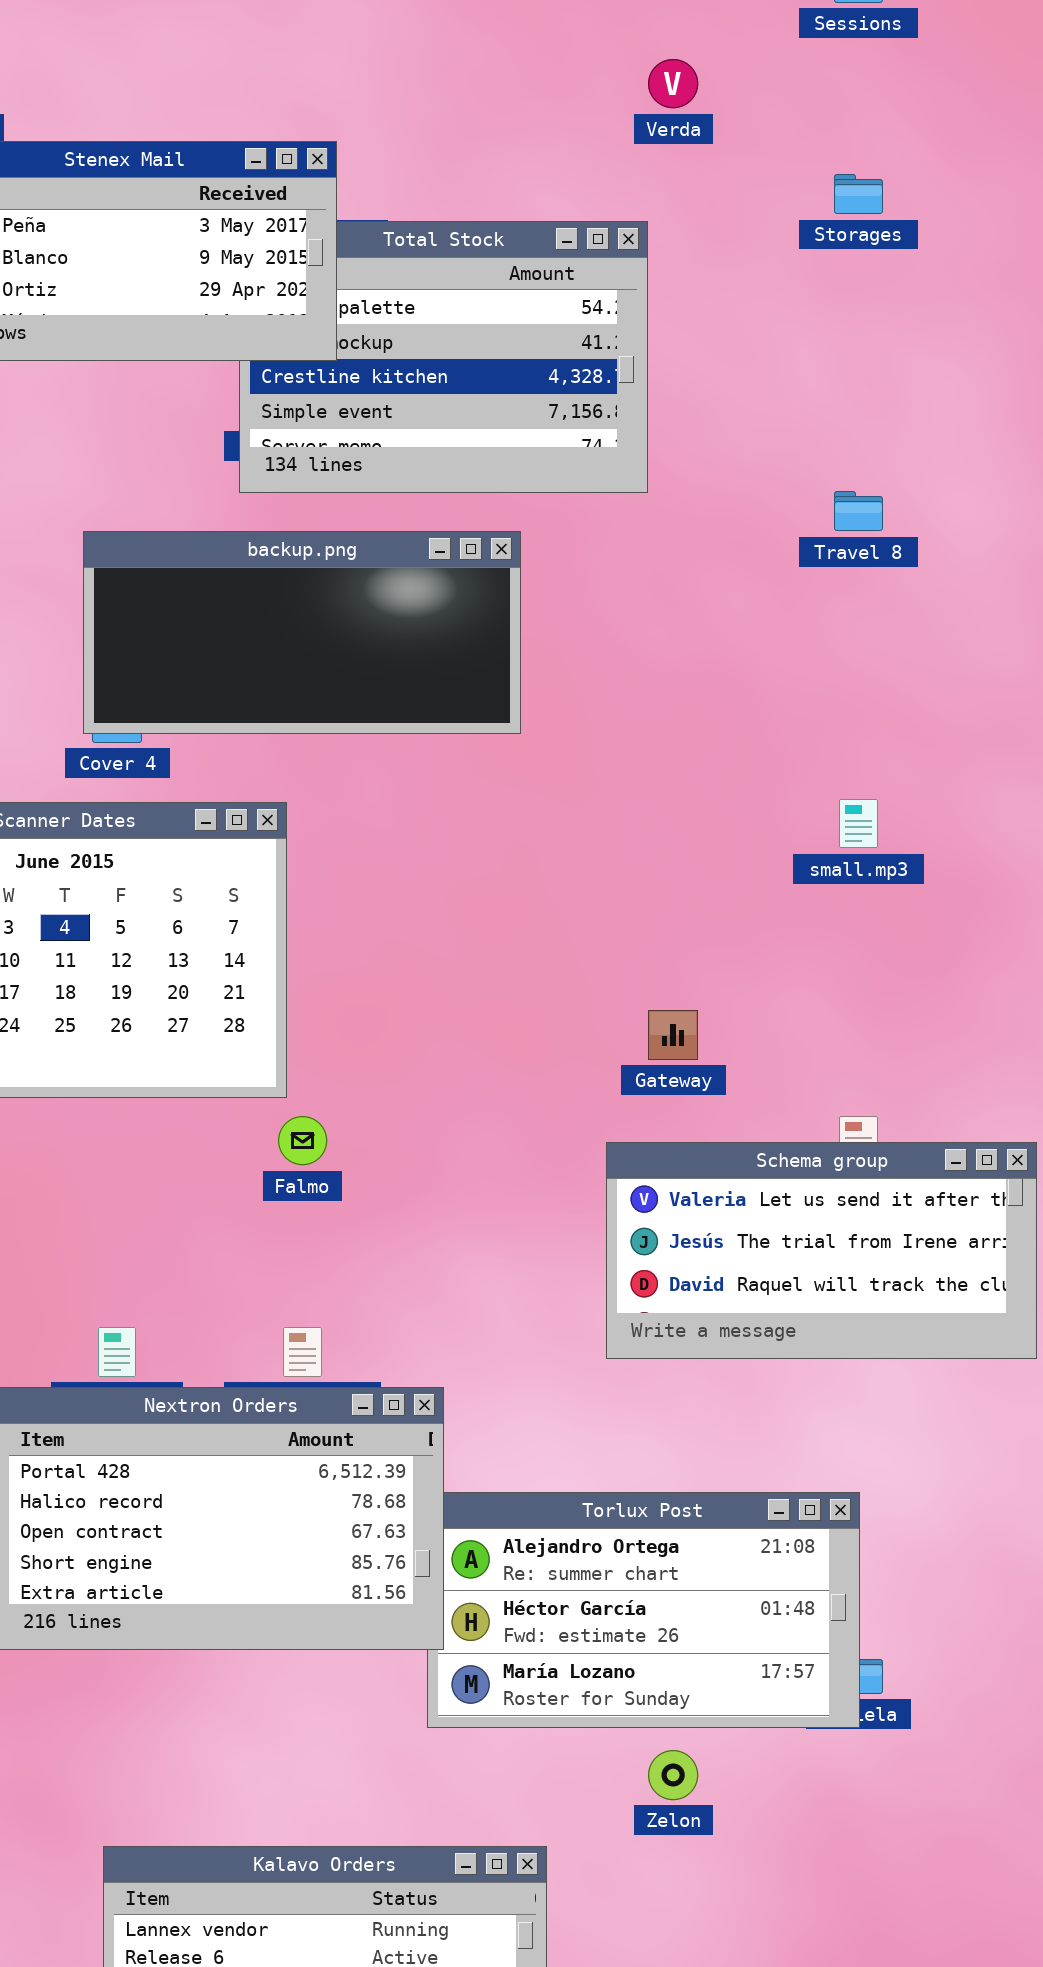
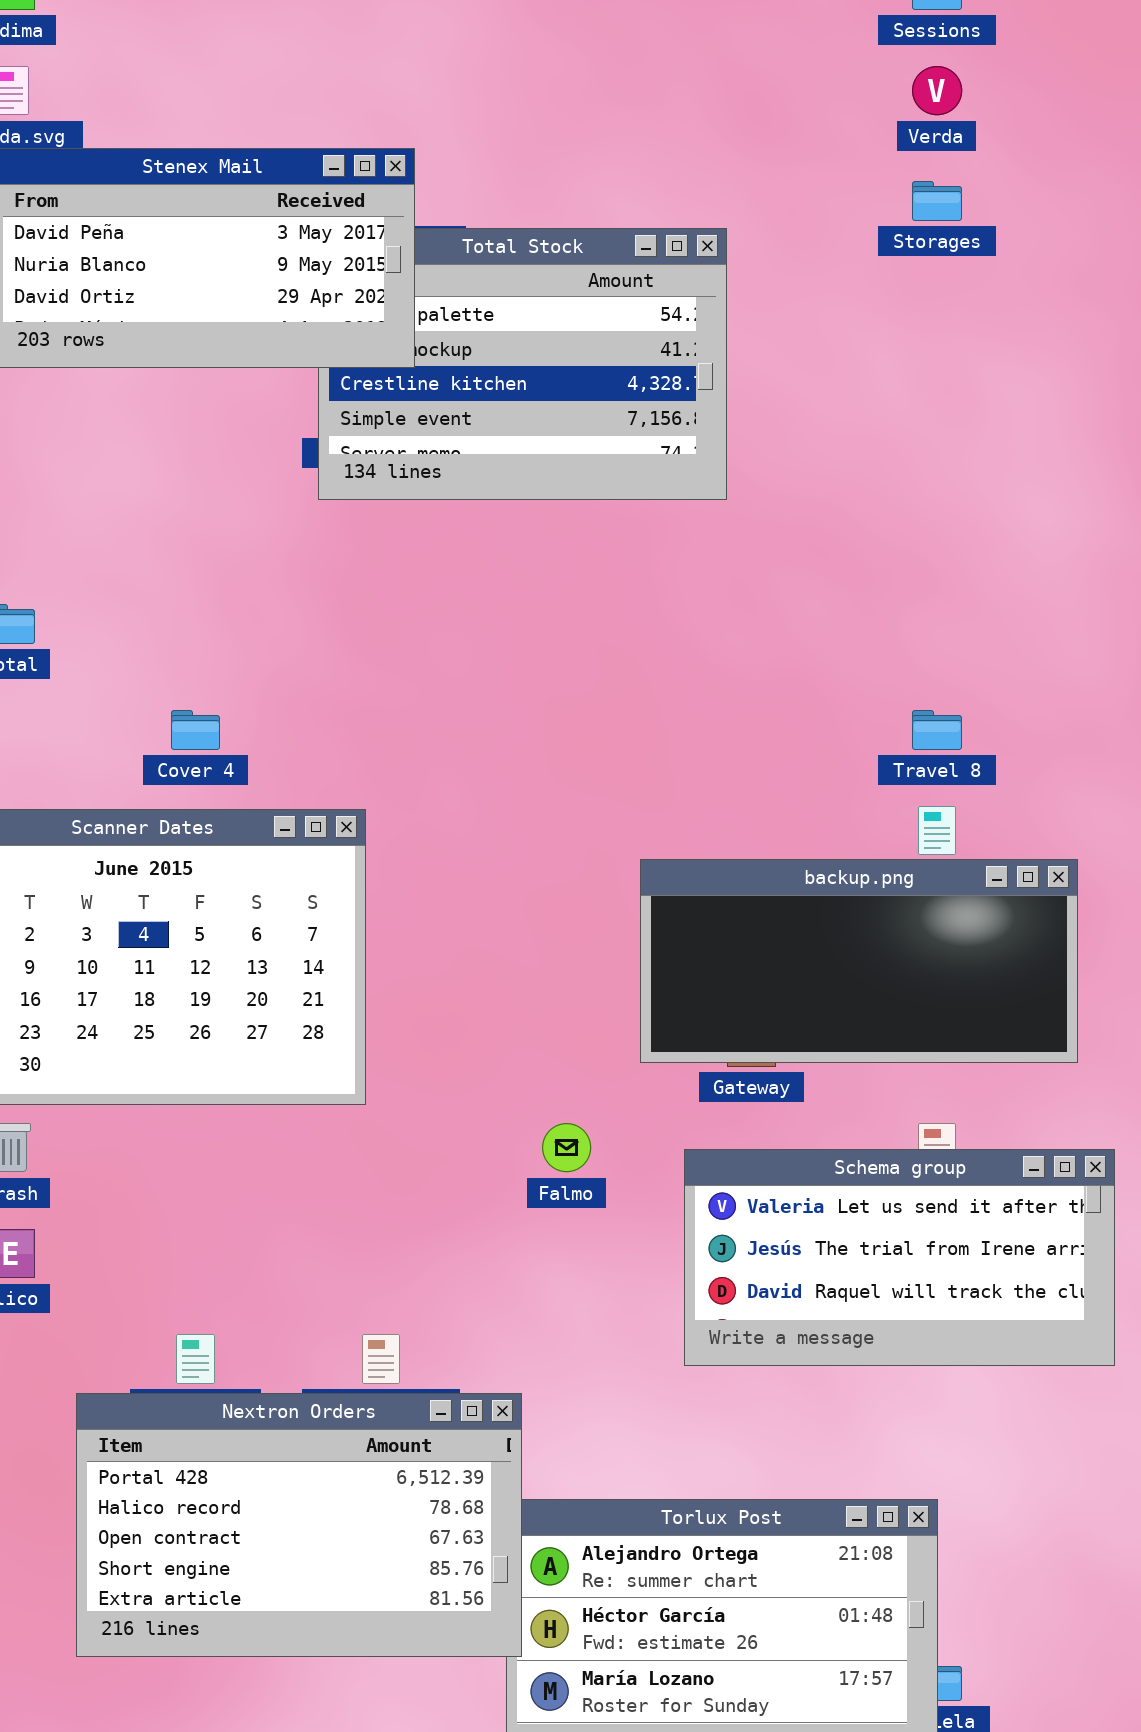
Verda: [648,59,698,108] -> [912,66,962,115], moved
Travel 8: [834,491,883,531] -> [912,710,962,750], moved
backup.png: [83,531,521,734] -> [640,859,1078,1063], moved
Falmo: [278,1116,327,1165] -> [542,1123,591,1172], moved

